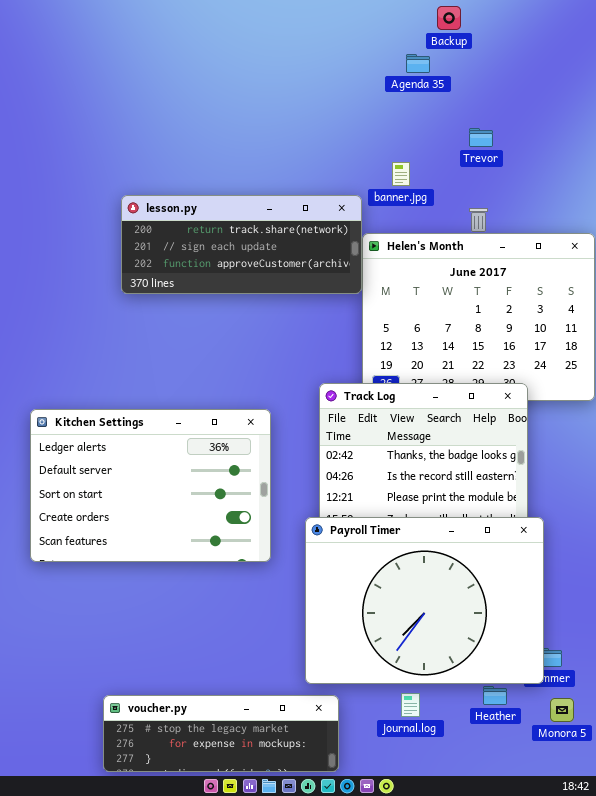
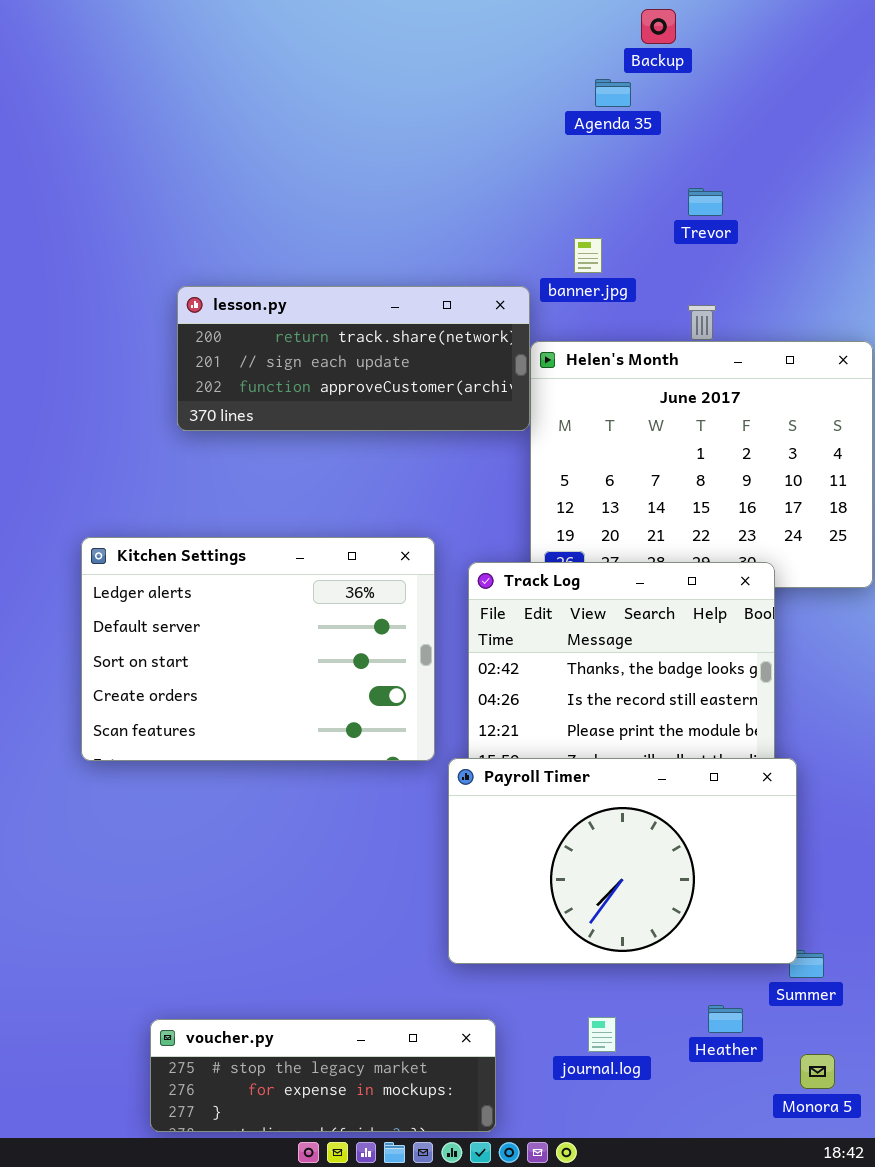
Kitchen Settings: [30,409,271,562] -> [81,537,435,761], moved
Payroll Timer: [305,517,544,684] -> [448,758,797,964], resized
Monora 5: [550,698,574,722] -> [800,1054,835,1089], moved

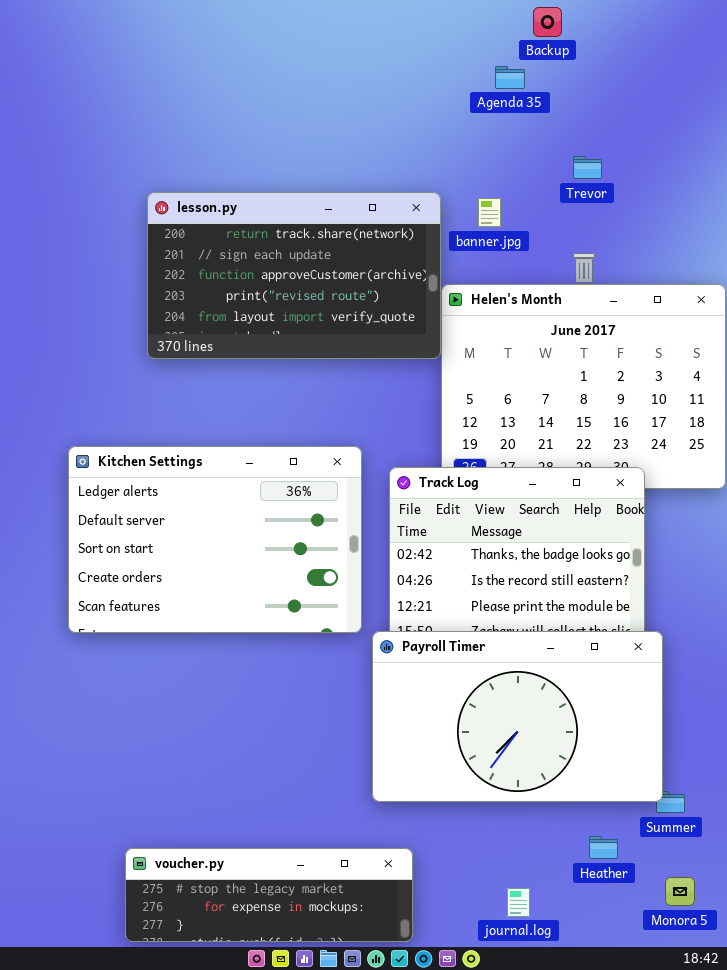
lesson.py: [177,286,530,431] -> [147,192,441,359], resized
journal.log: [588,1017,616,1052] -> [507,888,530,917], moved

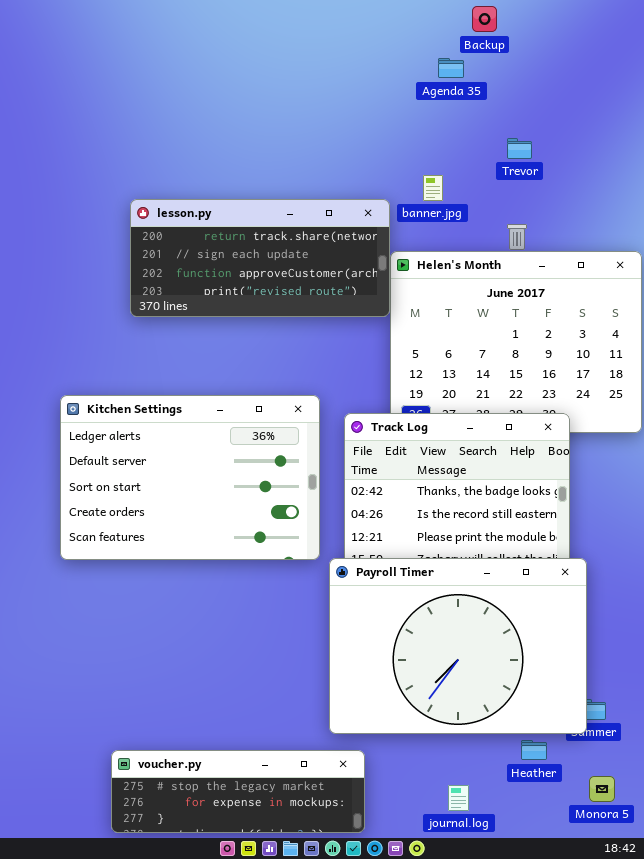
lesson.py: [147,192,441,359] -> [130,199,390,317], resized
Payroll Timer: [372,631,663,802] -> [329,558,587,734], resized

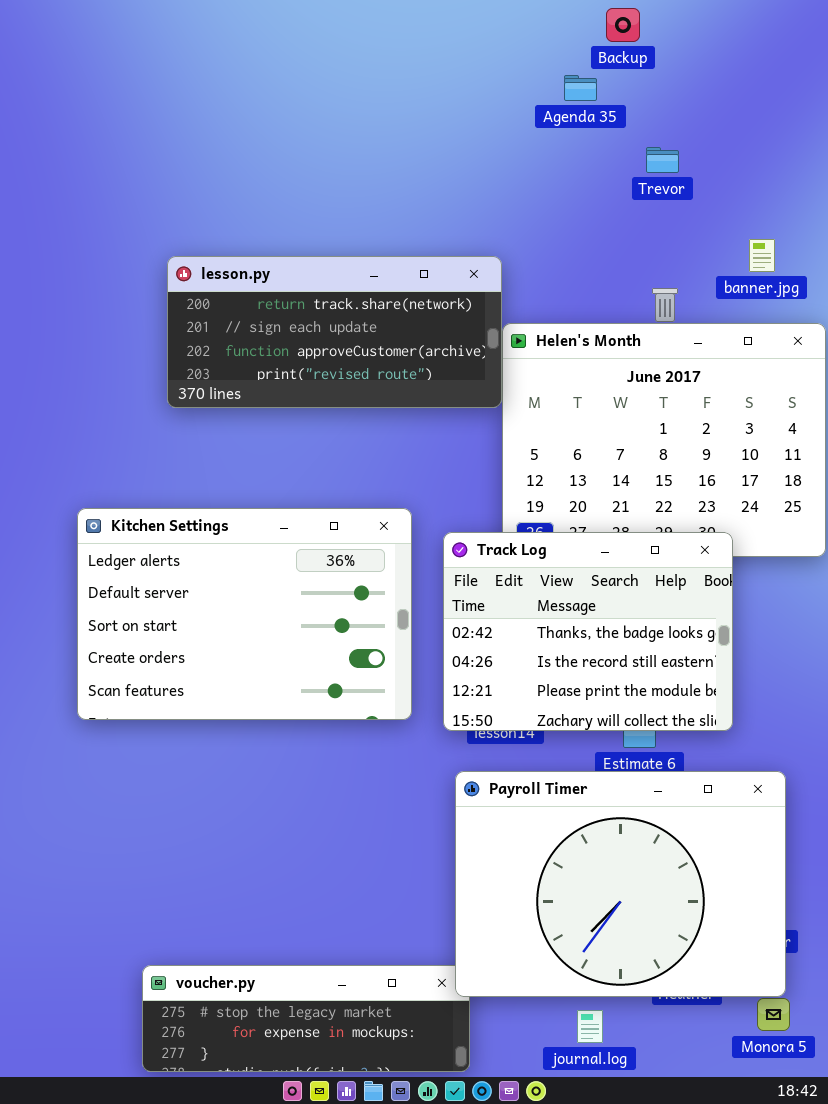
Trevor: [507,138,532,159] -> [646,147,679,173], moved
banner.jpg: [423,175,443,201] -> [749,239,775,272], moved
Payroll Timer: [329,558,587,734] -> [455,771,786,997], moved

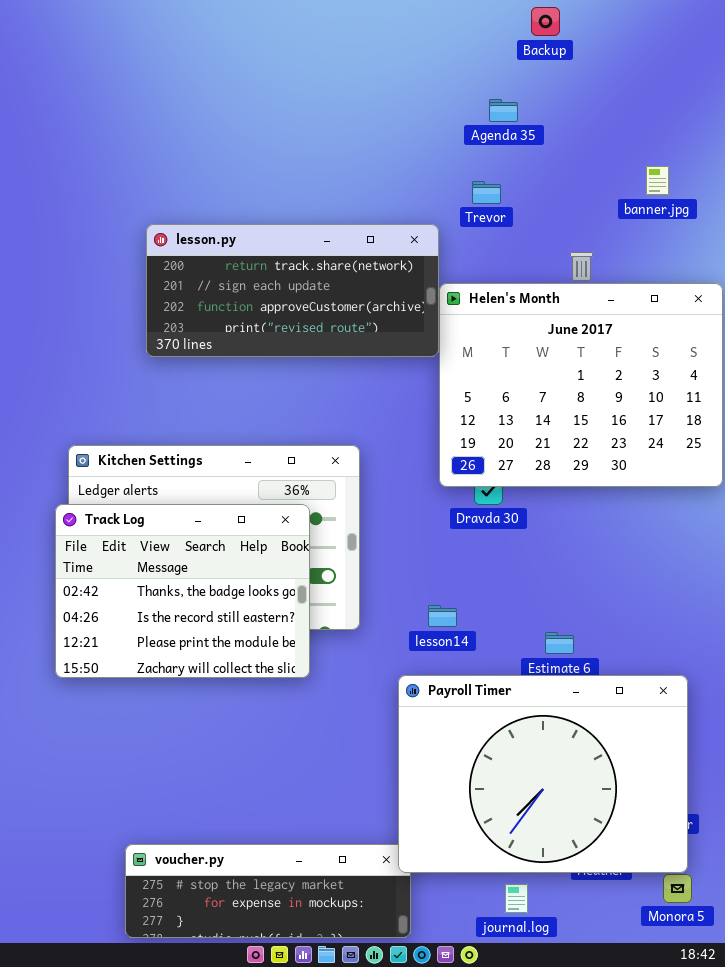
Agenda 35: [564,75,597,101] -> [489,99,518,122], moved
Trevor: [646,147,679,173] -> [472,181,501,204], moved
banner.jpg: [749,239,775,272] -> [646,166,669,195], moved
Track Log: [443,532,733,731] -> [55,504,310,678], moved

